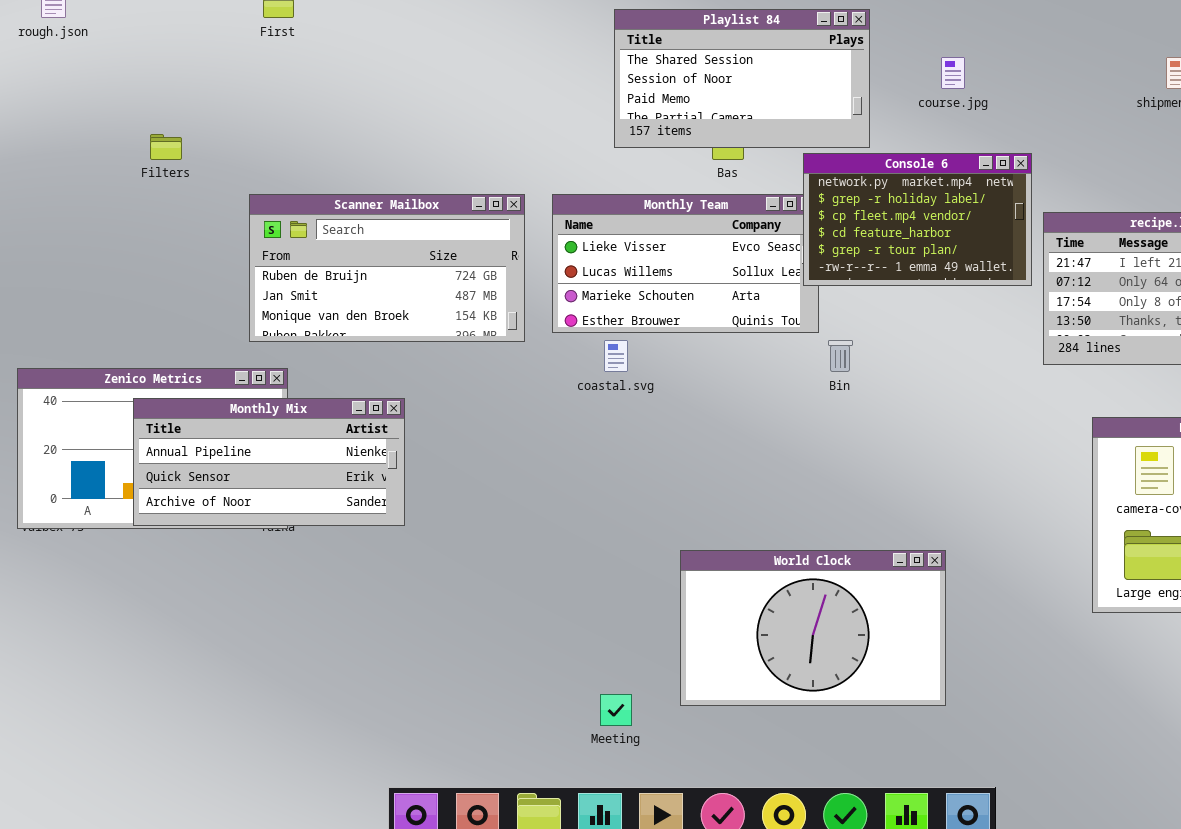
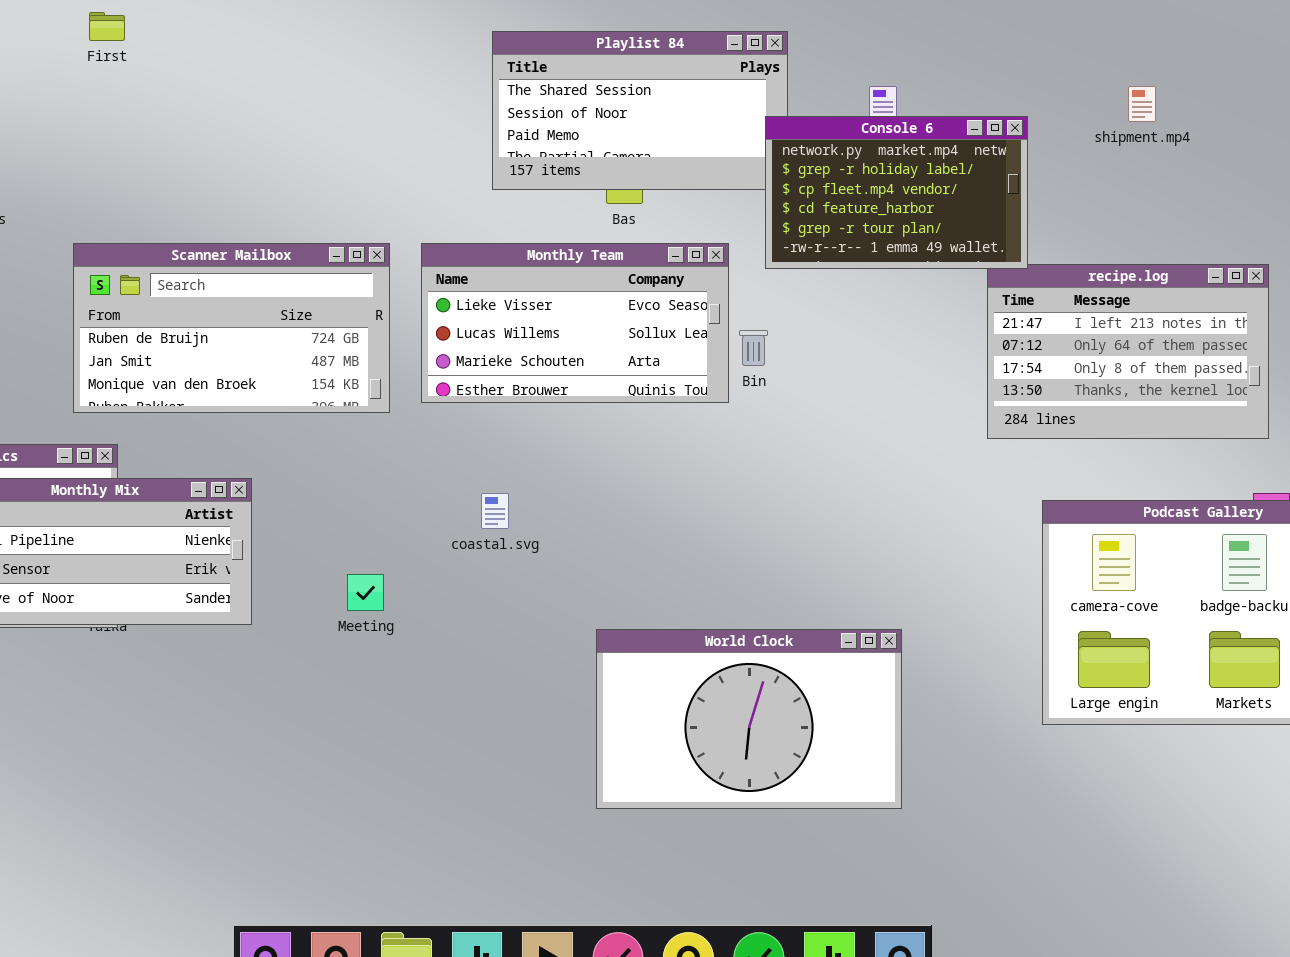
Console 6: [803,153,1032,286] -> [765,116,1028,269], moved
coastal.svg: [604,340,628,372] -> [481,493,509,529], moved
Bin: [828,340,853,372] -> [739,330,768,366], moved
World Clock: [680,550,946,706] -> [596,629,902,809], moved
Meeting: [600,694,632,726] -> [347,574,384,611], moved

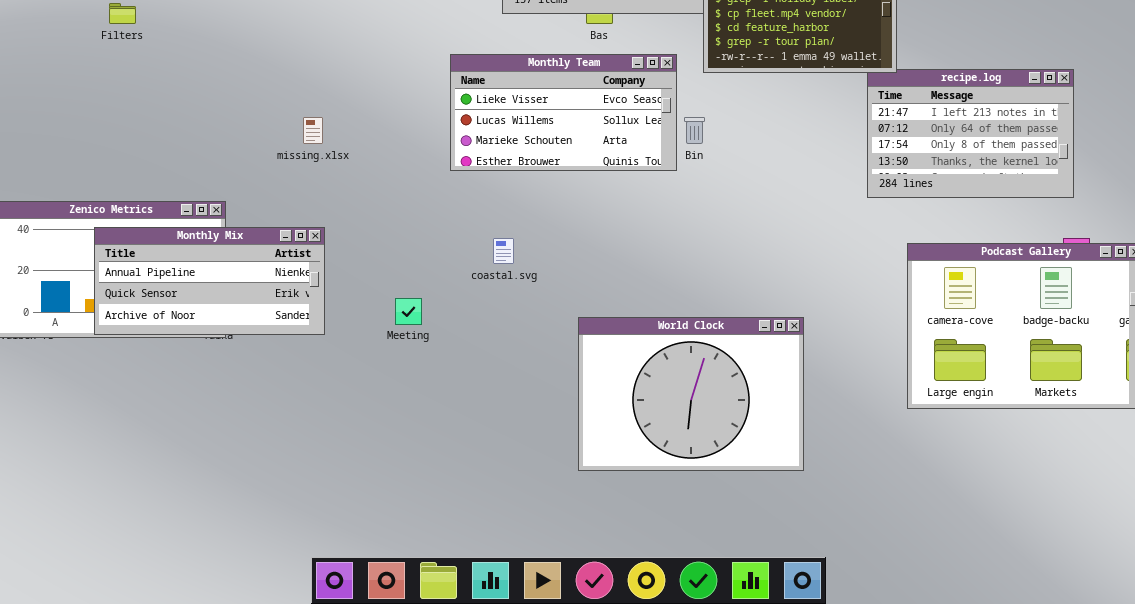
Scanner Mailbox: [73,243,390,413] -> none, closed
World Clock: [596,629,902,809] -> [578,317,804,471], resized

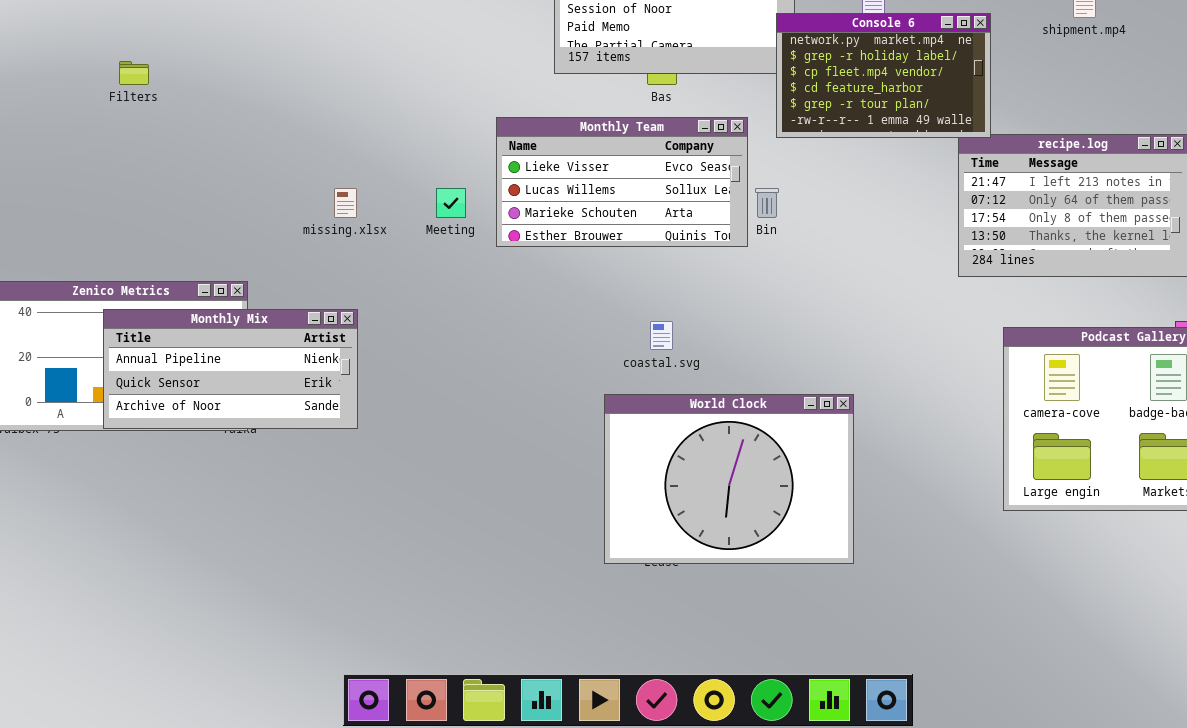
coastal.svg: [493,238,514,264] -> [650,321,673,350], moved
Meeting: [395,298,422,325] -> [436,188,466,218], moved
World Clock: [578,317,804,471] -> [604,394,854,564], moved

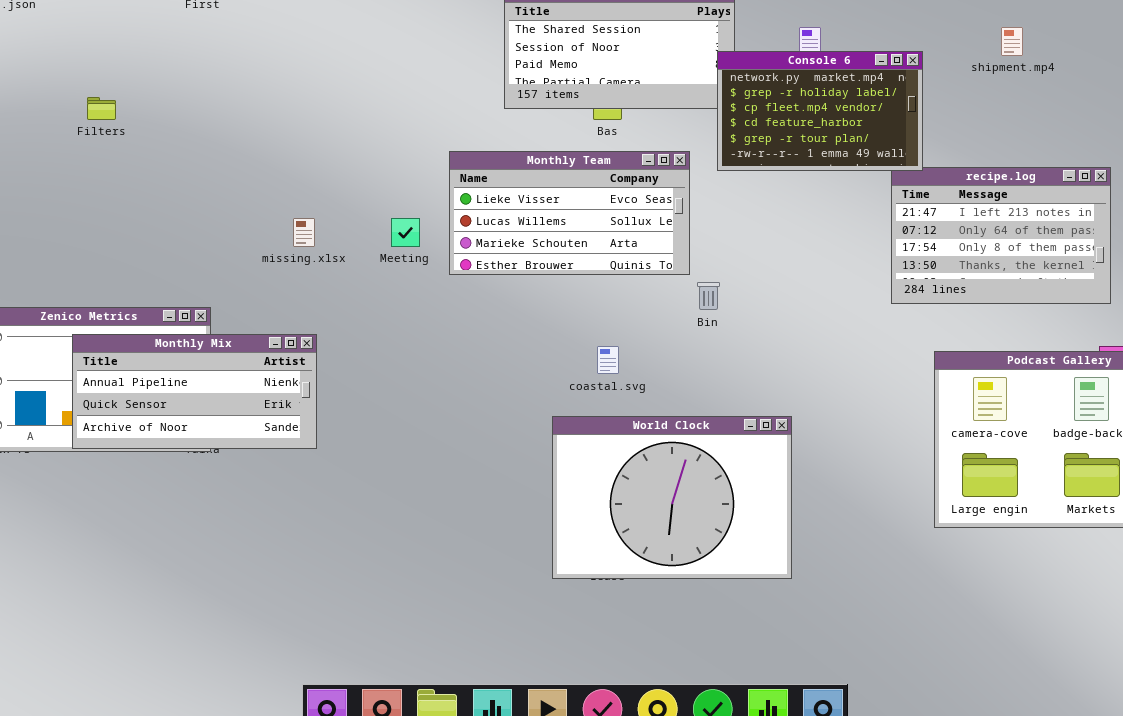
Bin: [755,188,779,218] -> [697,282,720,310], moved

